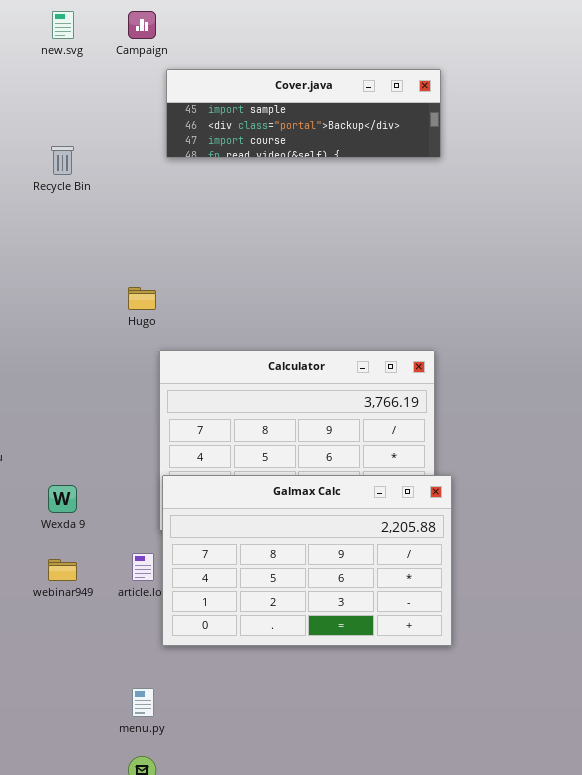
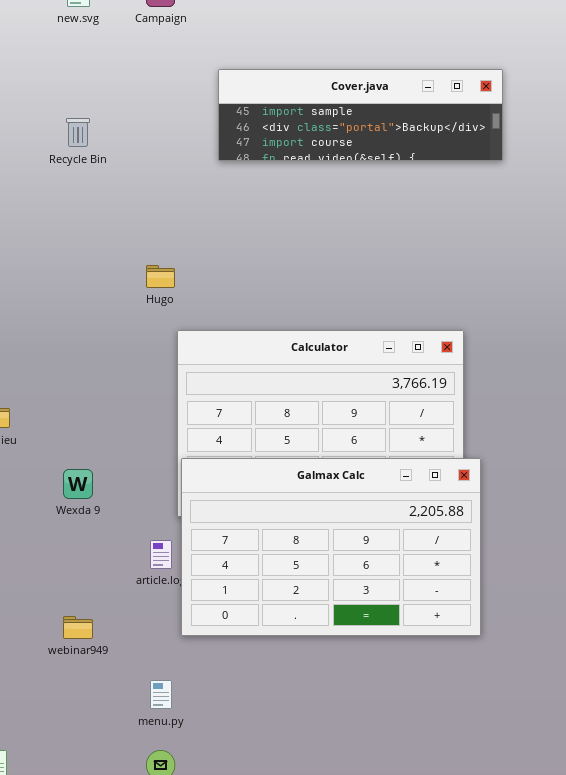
Cover.java: [166,69,441,158] -> [218,69,503,161], moved
webinar949: [48,559,77,581] -> [63,616,93,639], moved

